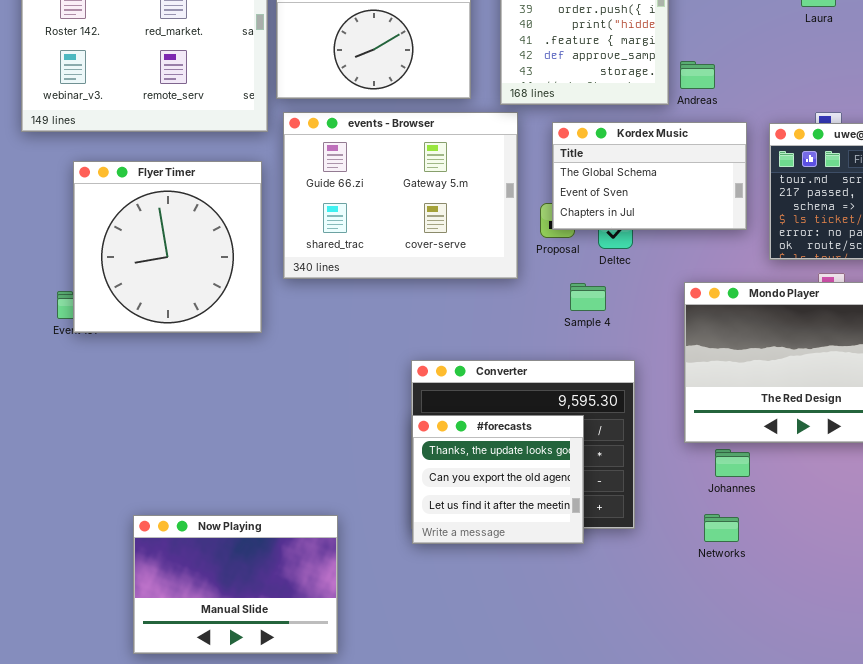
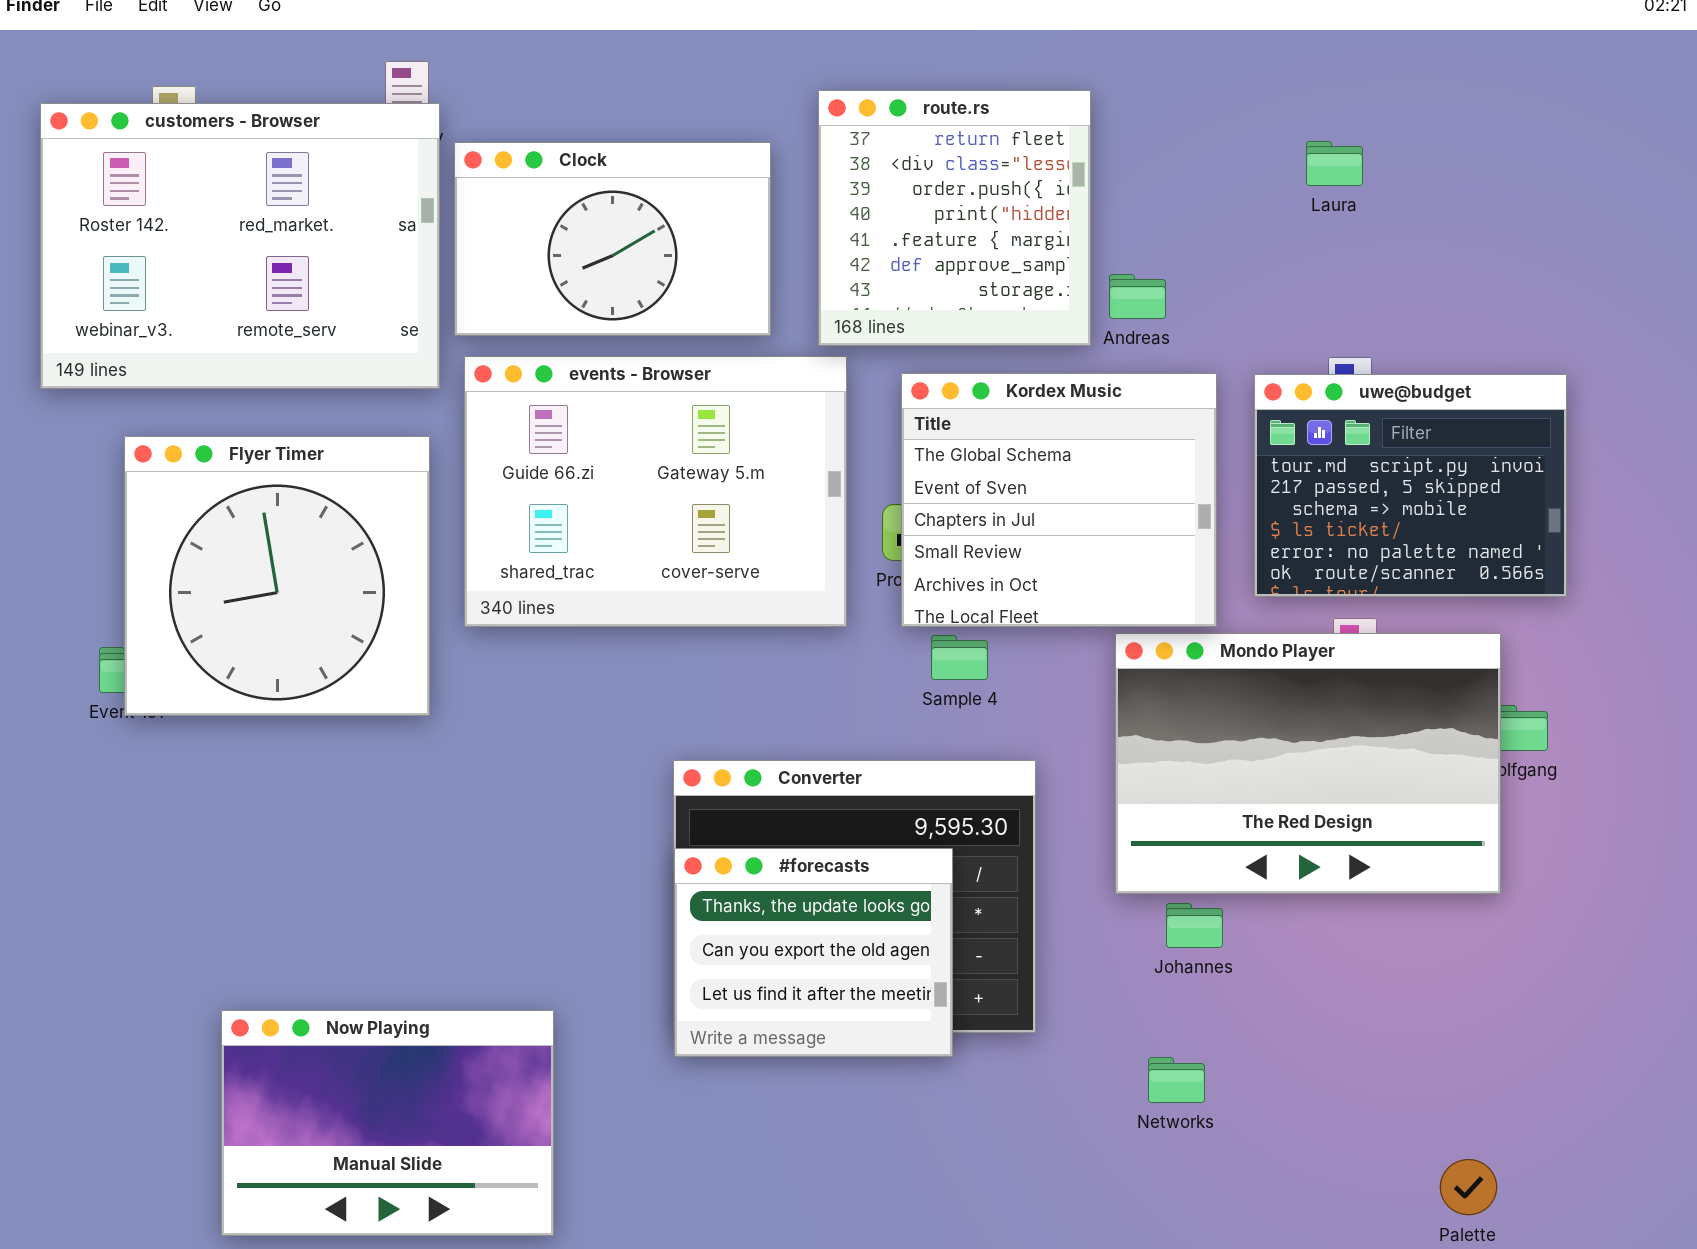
Kordex Music: [552,122,747,230] -> [901,373,1217,627], resized
Networks: [704,514,739,542] -> [1148,1057,1205,1103], moved

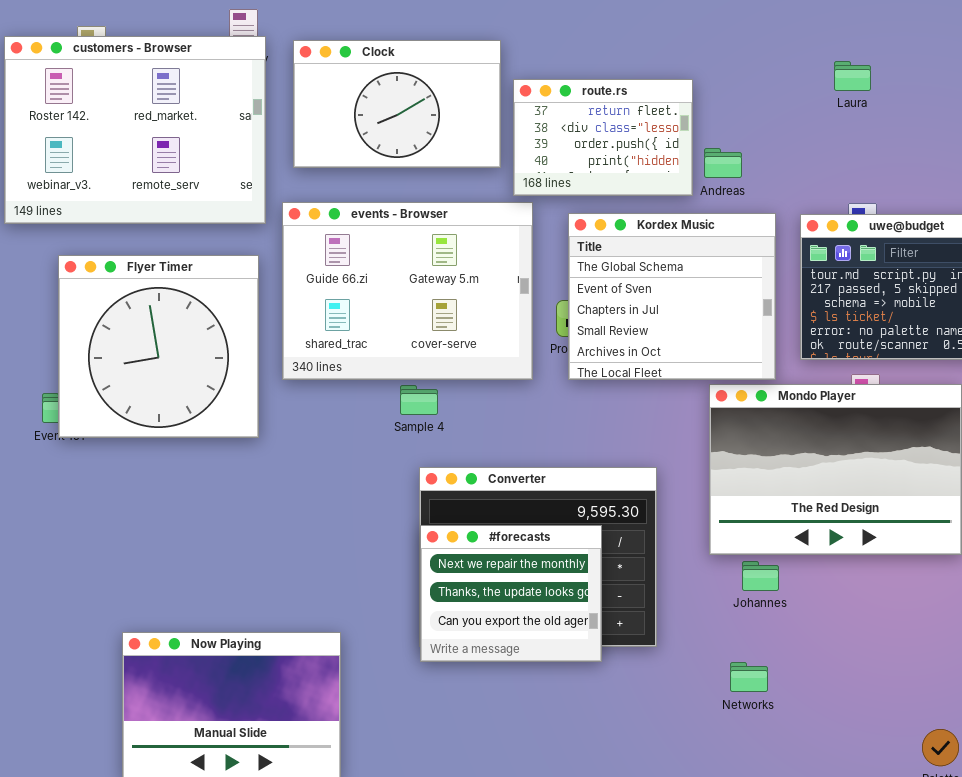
route.rs: [818,90,1091,346] -> [513,79,693,196], resized
Clock: [454,142,771,336] -> [293,40,501,168], moved
Sample 4: [931,635,988,680] -> [400,385,438,415], moved
#forecasts: [674,848,953,1057] -> [420,525,602,662], scrolled up 1 row

